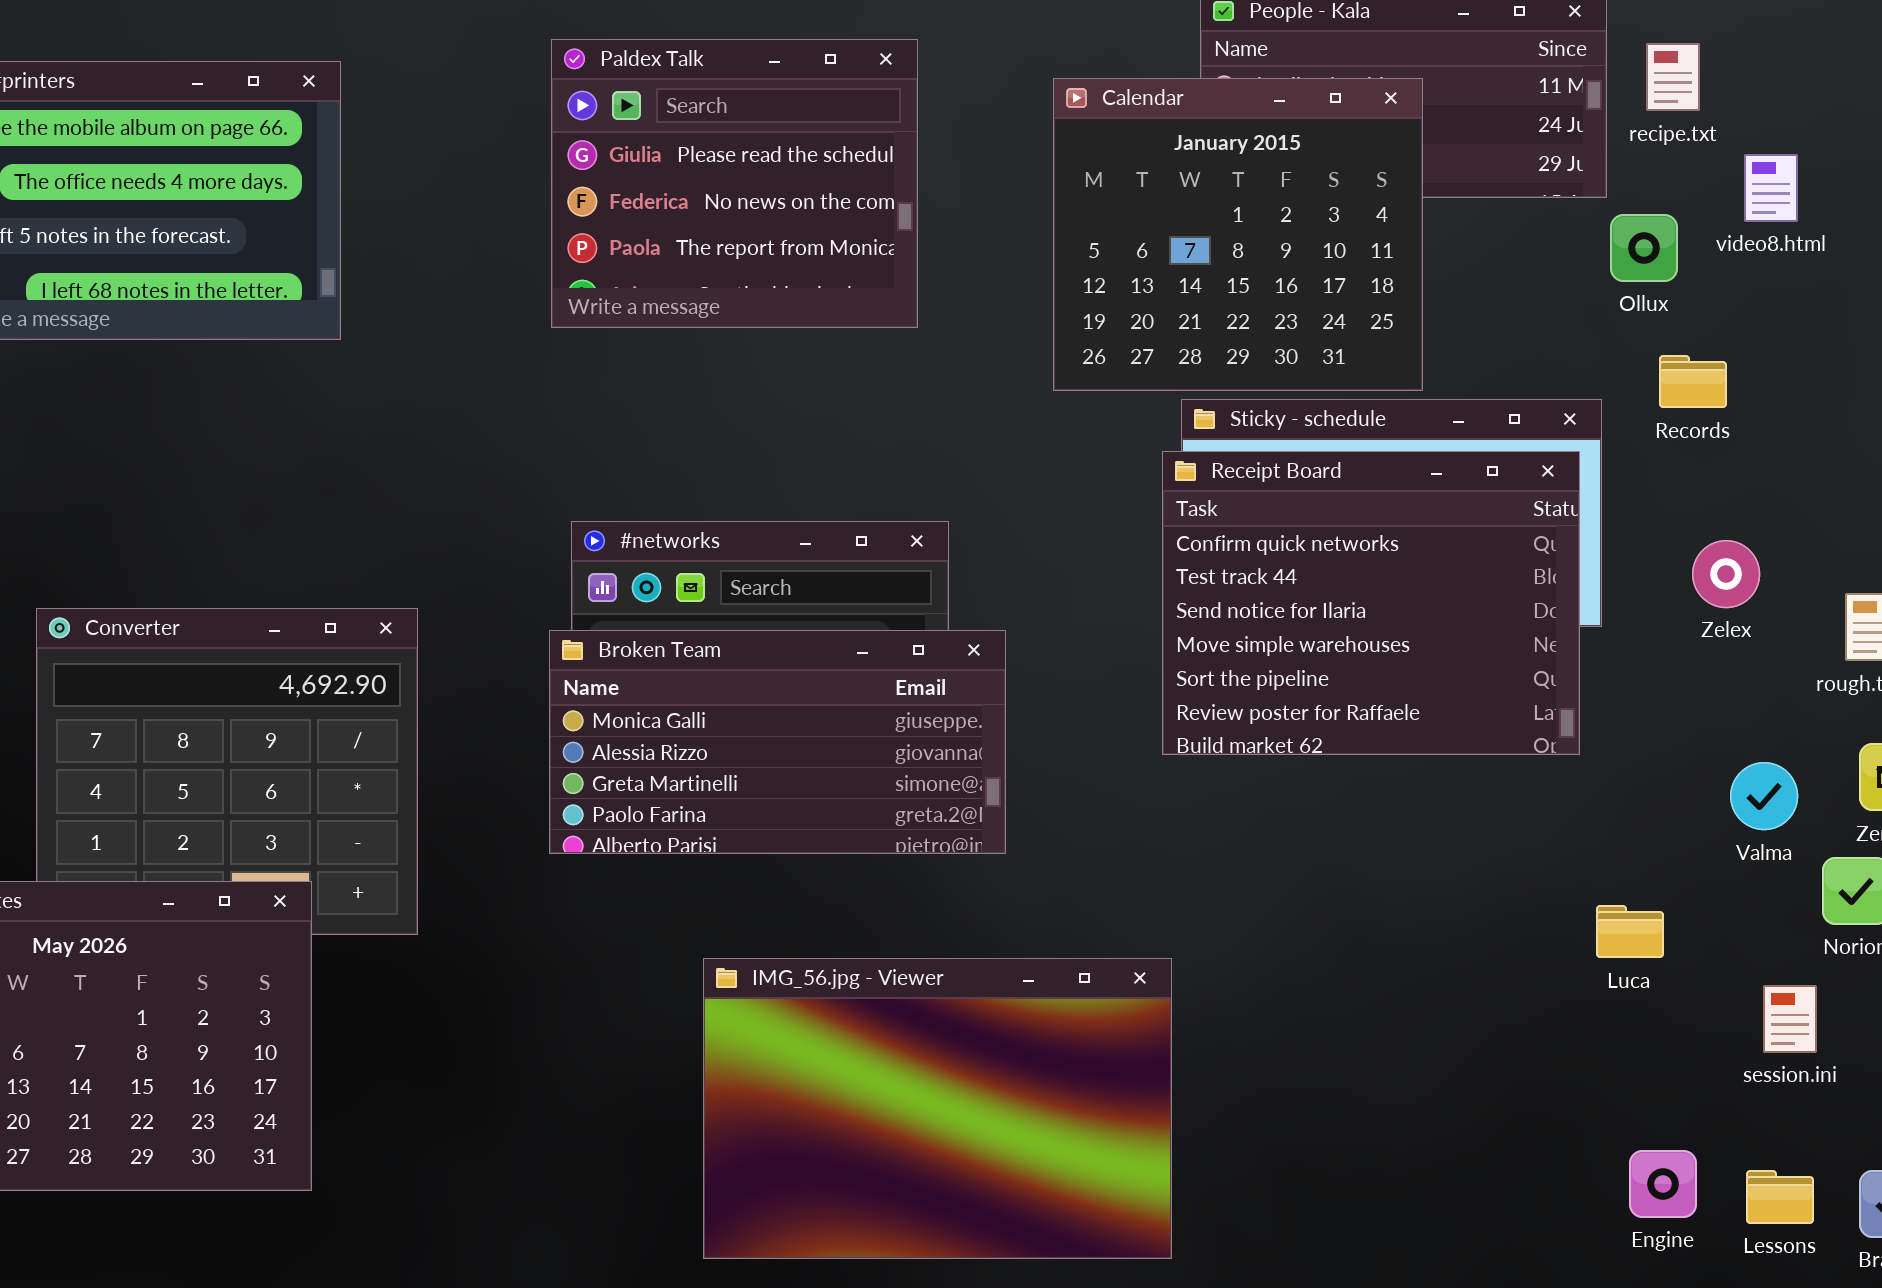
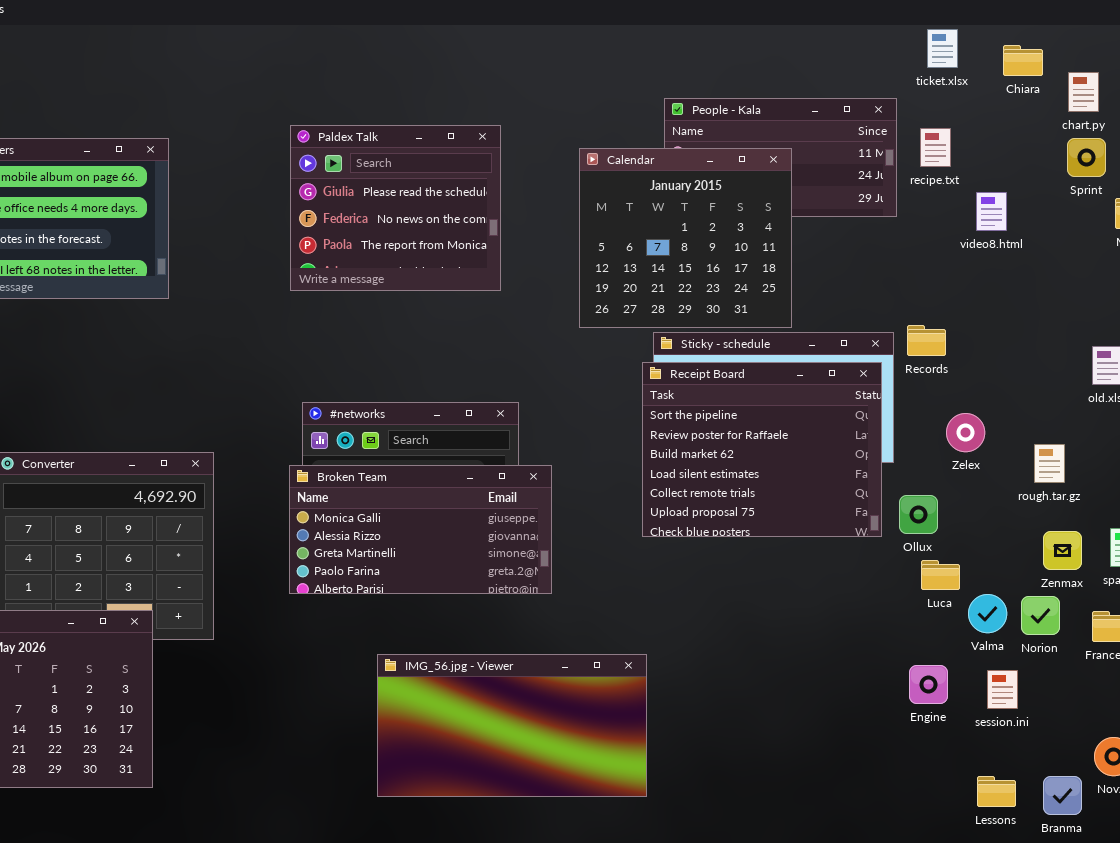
Ollux: [1610,214,1678,282] -> [899,495,938,534], moved
Records: [1659,355,1727,408] -> [907,325,946,356], moved
Receipt Board: [1162,451,1580,755] -> [642,362,882,537], scrolled down 4 rows
Valma: [1730,762,1798,830] -> [968,594,1007,633], moved
Luca: [1596,905,1664,958] -> [921,560,960,590], moved
IMG_56.jpg - Viewer: [703,958,1172,1259] -> [377,654,647,797], resized
Engine: [1629,1150,1697,1218] -> [909,665,948,704], moved

